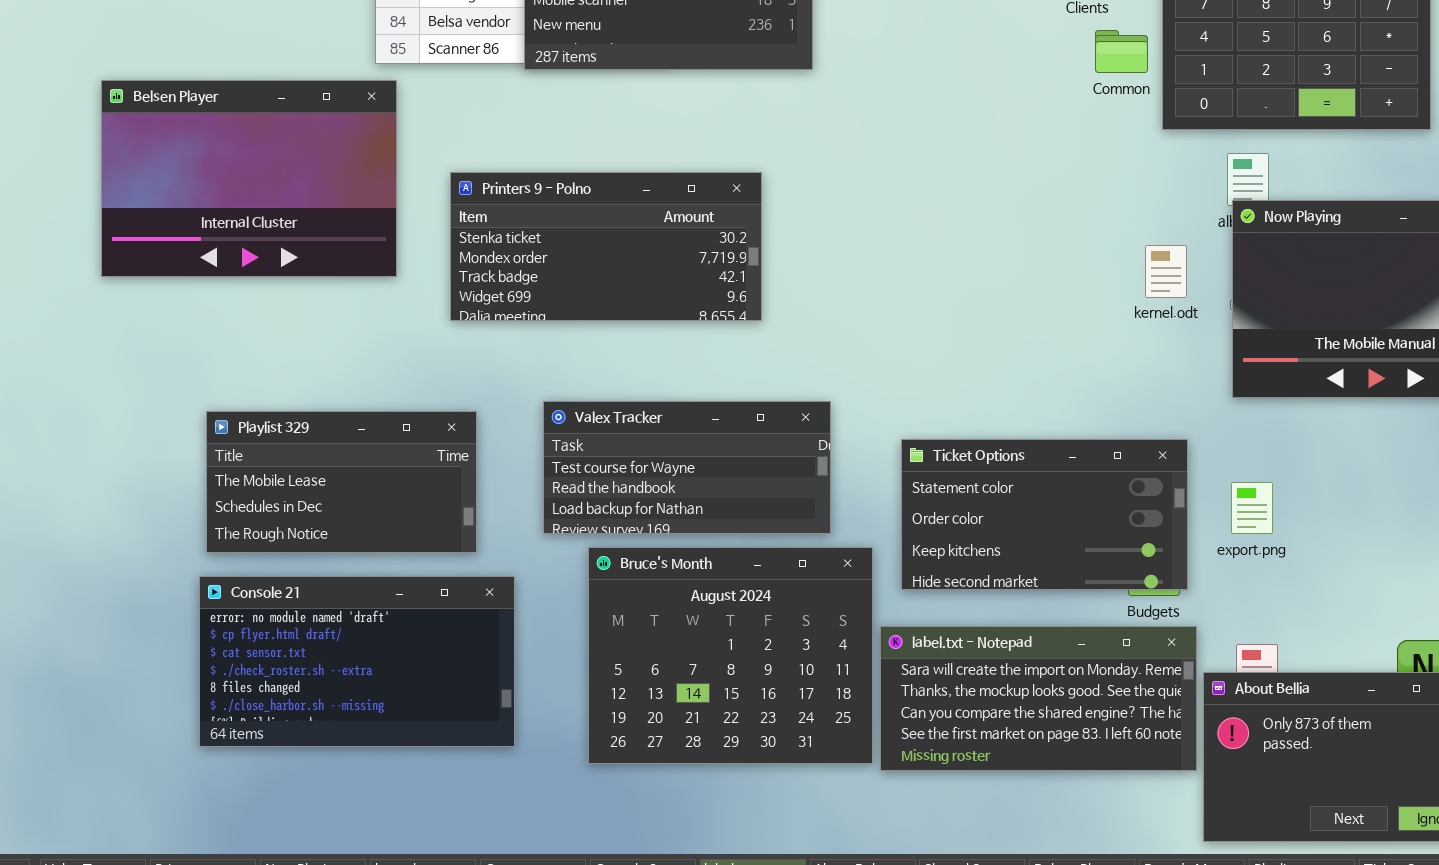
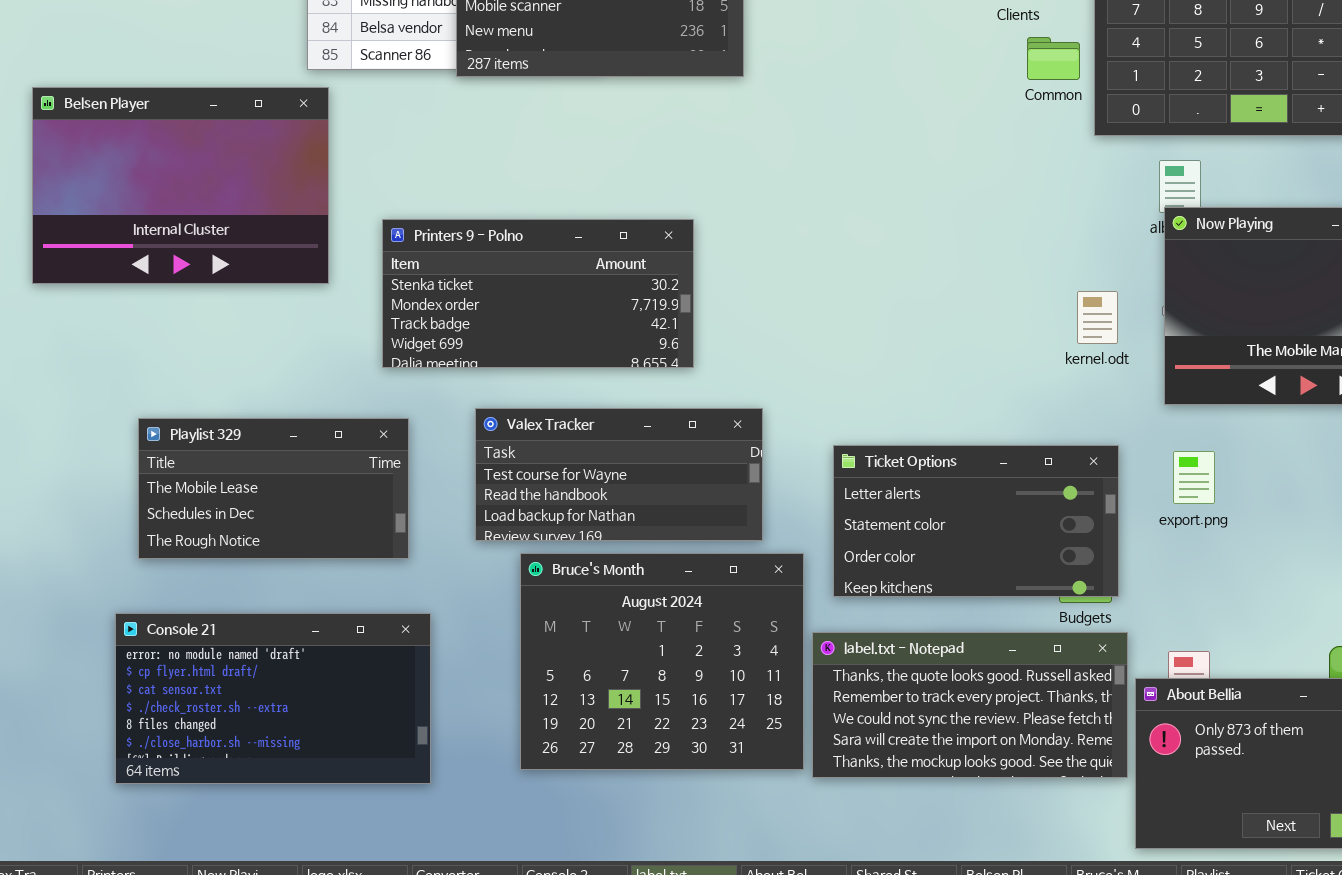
Printers 9 - Polno: [450,172,762,321] -> [382,219,694,368], moved
kernel.odt: [1145,245,1187,298] -> [1077,291,1118,344], moved
Ticket Options: [901,439,1188,590] -> [833,445,1119,597], scrolled up 1 row
export.png: [1231,482,1273,534] -> [1173,451,1215,504], moved
Console 21: [199,576,515,747] -> [115,613,431,784], moved
label.txt - Notepad: [880,626,1197,771] -> [812,632,1128,778], scrolled up 3 rows

